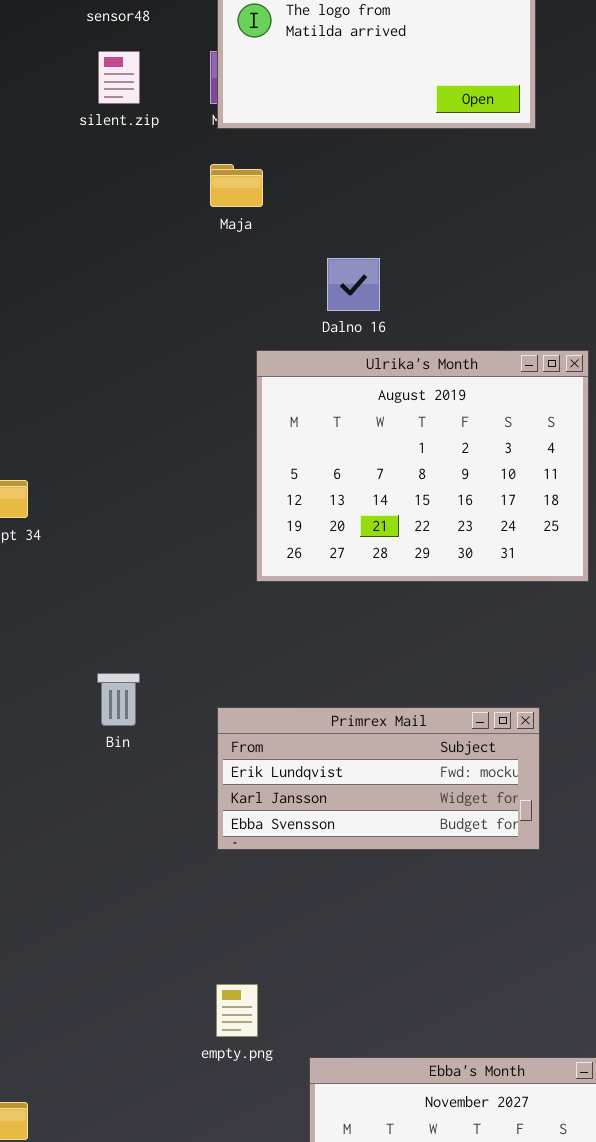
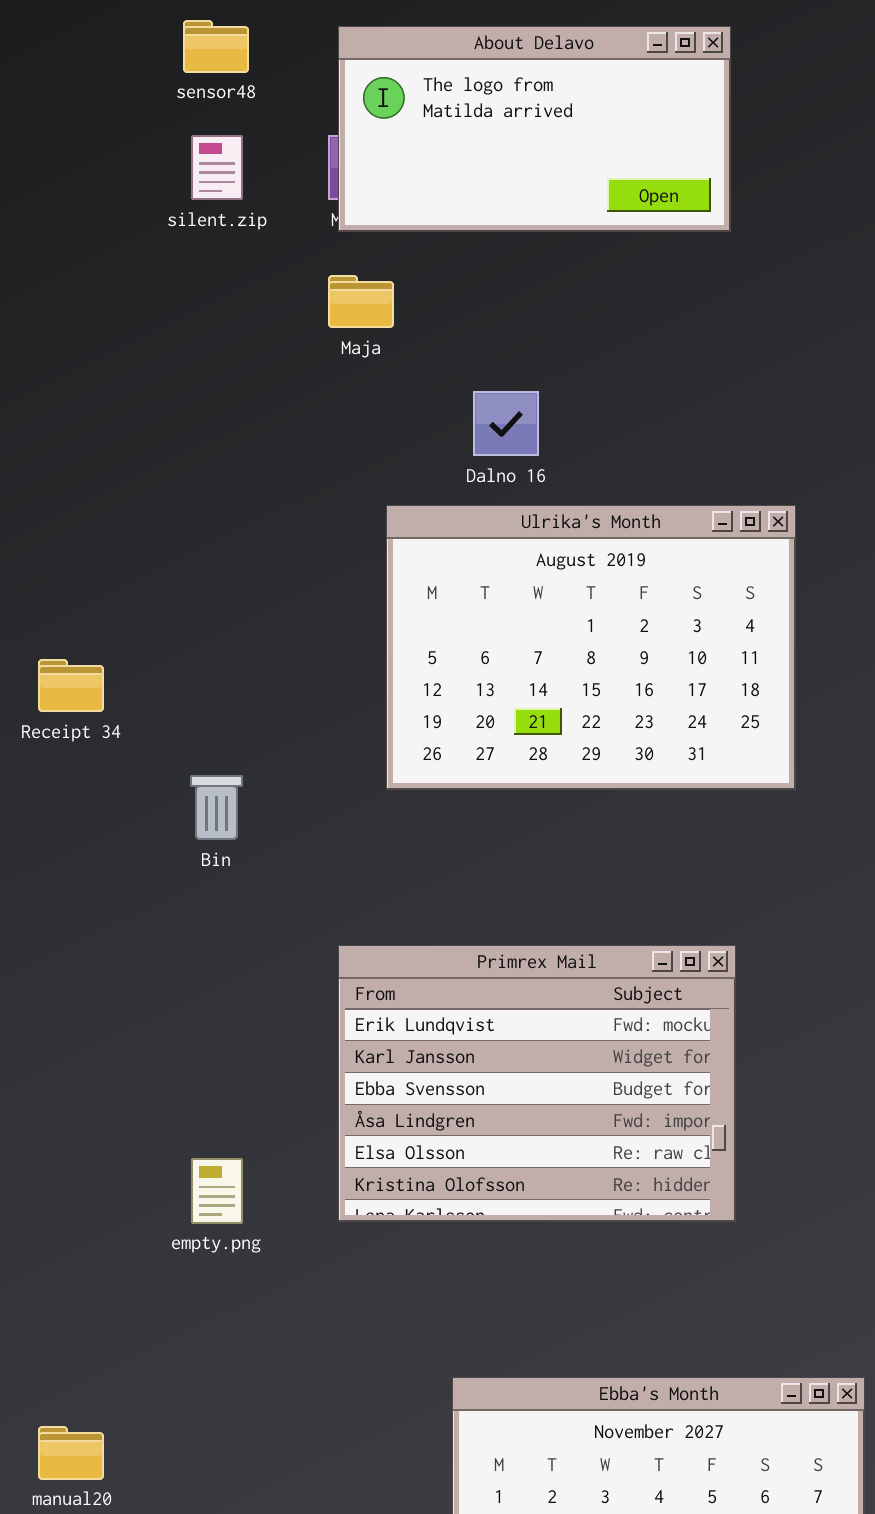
Bin: [97,673,140,726] -> [190,775,243,840], moved
Primrex Mail: [217,707,540,850] -> [338,945,736,1222], resized
empty.png: [216,984,258,1037] -> [191,1158,243,1224], moved

